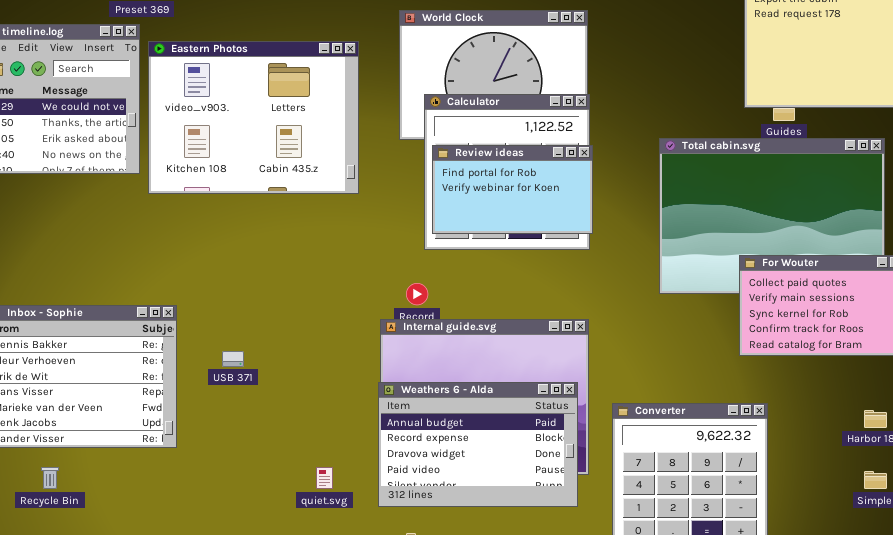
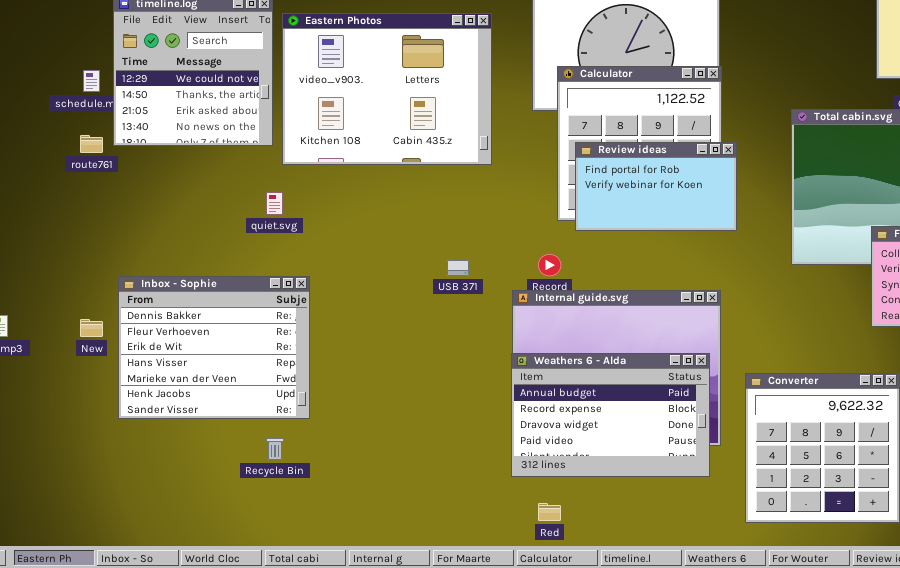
Review ideas: [432,145,593,234] -> [575,142,737,231], moved
USB 371: [222,351,244,367] -> [447,260,469,276], moved
Recycle Bin: [41,467,59,489] -> [266,438,284,460], moved
quiet.svg: [316,467,333,489] -> [266,192,283,215], moved

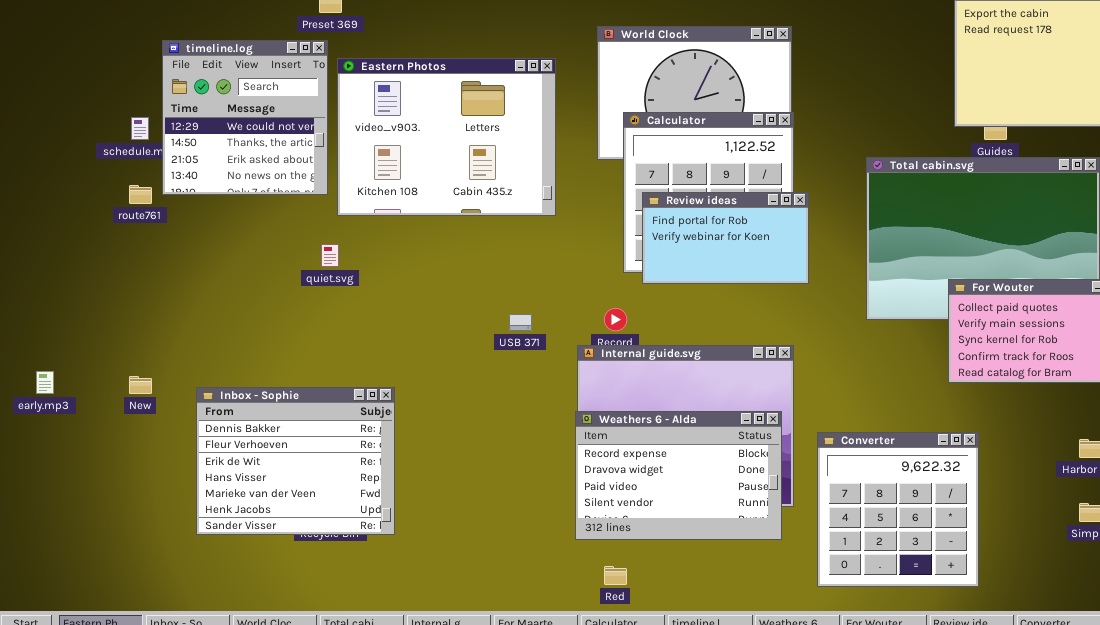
Inbox - Sophie: [118,276,310,419] -> [196,387,395,535], moved
Weathers 6 - Alda: [511,353,710,477] -> [575,411,782,540], scrolled down 1 row

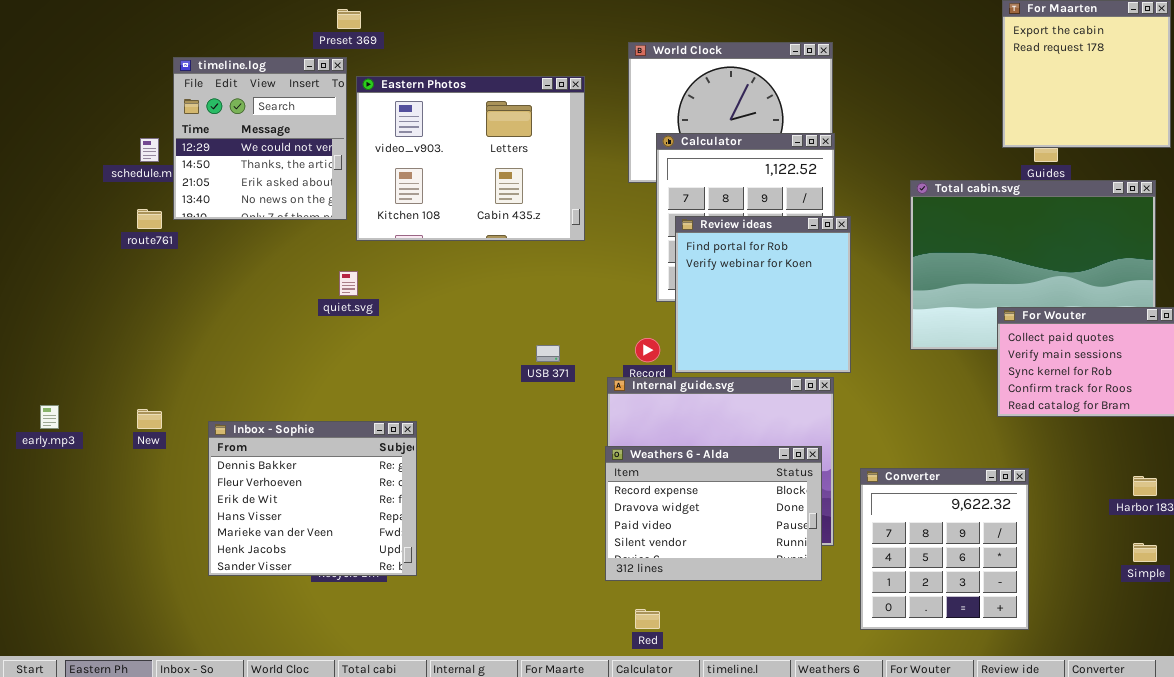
Review ideas: [642,192,809,284] -> [675,216,851,373], resized

